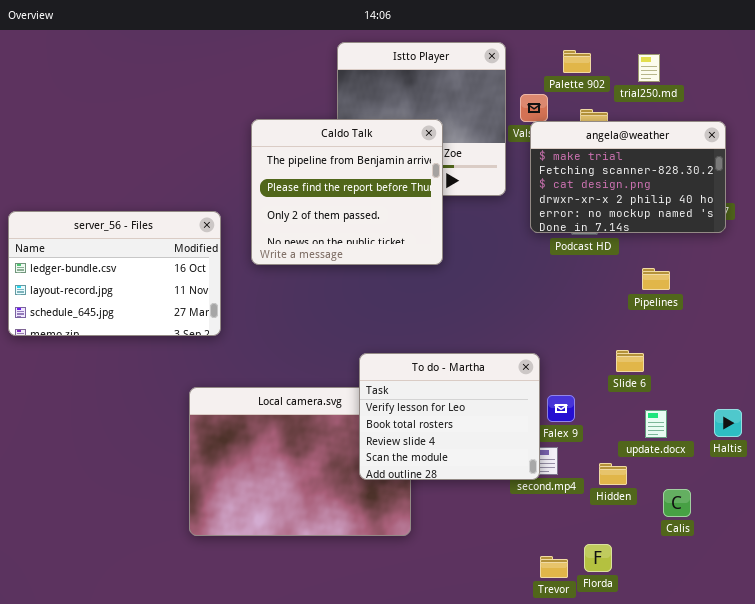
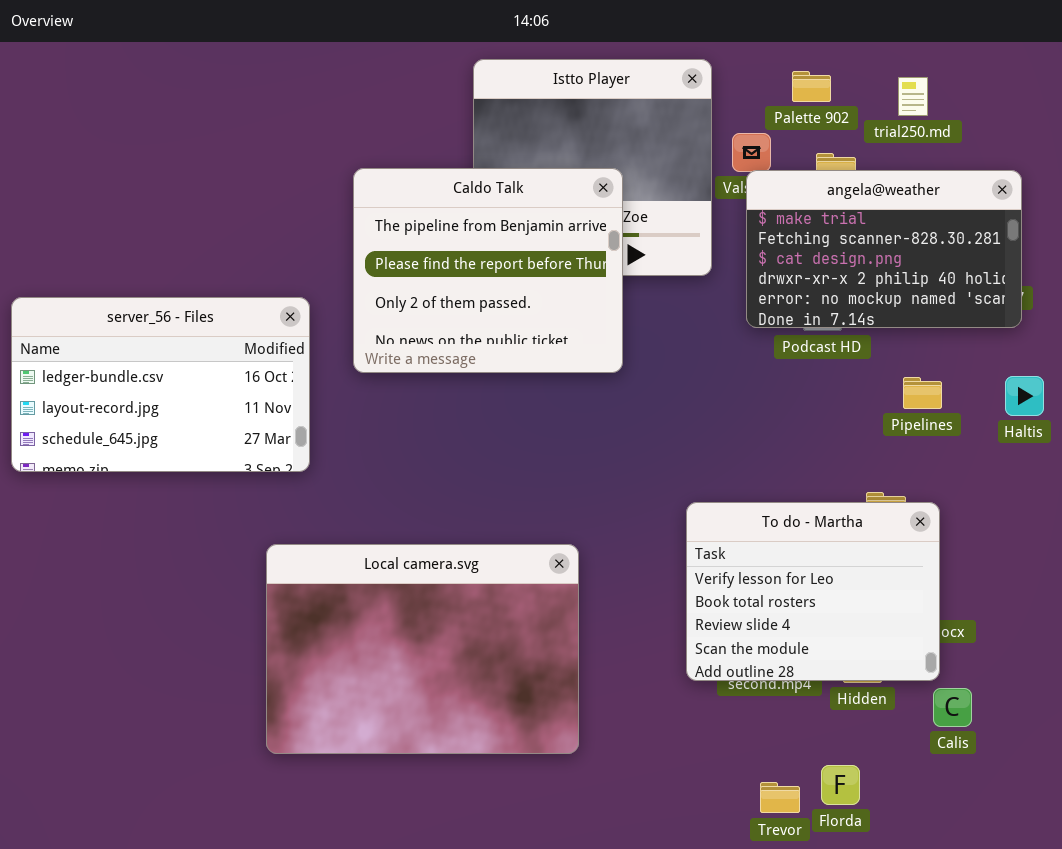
To do - Martha: [359,353,540,480] -> [686,502,940,681], moved
Haltis: [714,409,742,437] -> [1005,376,1044,416], moved

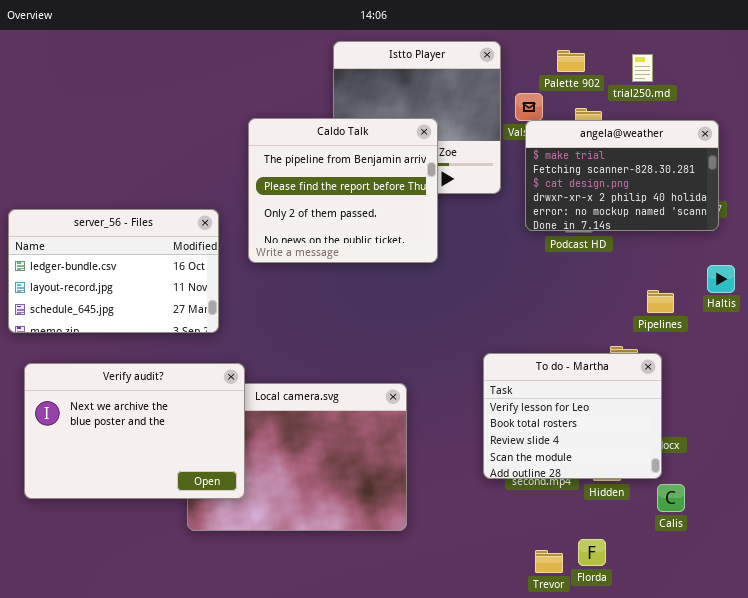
Pipelines: [903,377,942,409] -> [647,290,674,313], moved
Verify audit?: none -> [24,363,245,499], opened

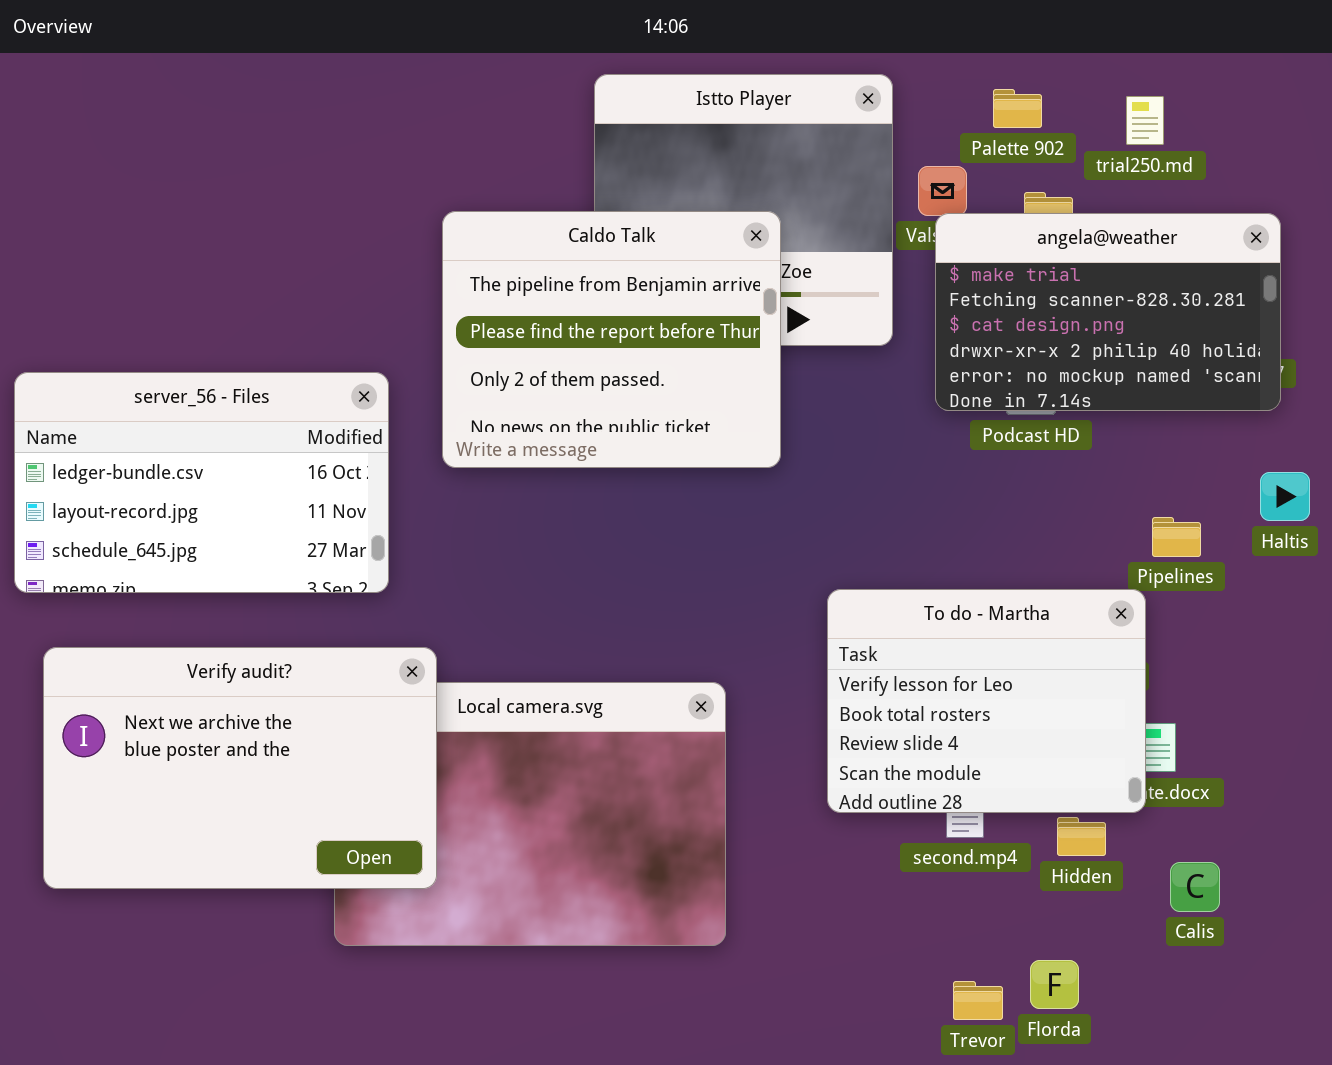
To do - Martha: [483,353,662,479] -> [827,589,1146,813], moved

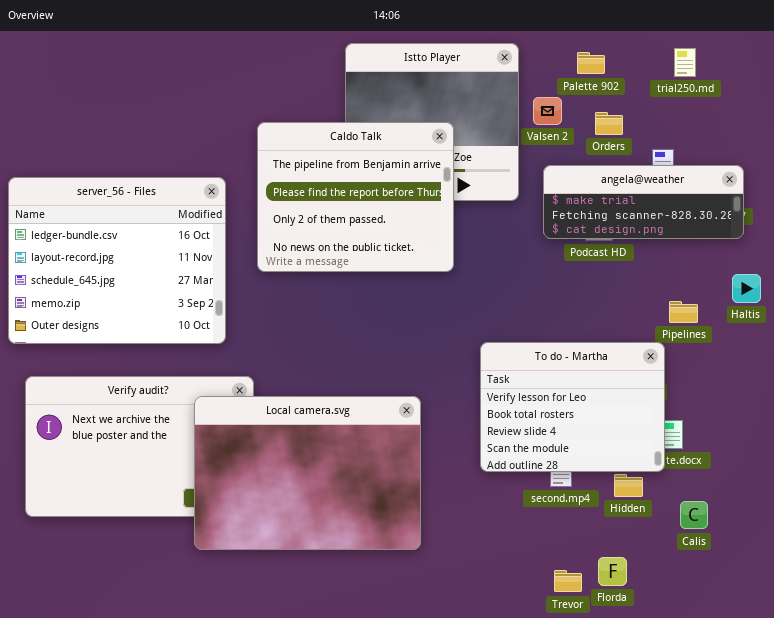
trial250.md: [1126,96,1164,145] -> [674,48,696,77], moved
angela@weather: [935,213,1281,411] -> [543,165,744,239], resized
server_56 - Files: [14,372,389,593] -> [8,177,226,344], resized
Local camera.svg: [334,682,726,946] -> [194,396,421,550], raised

